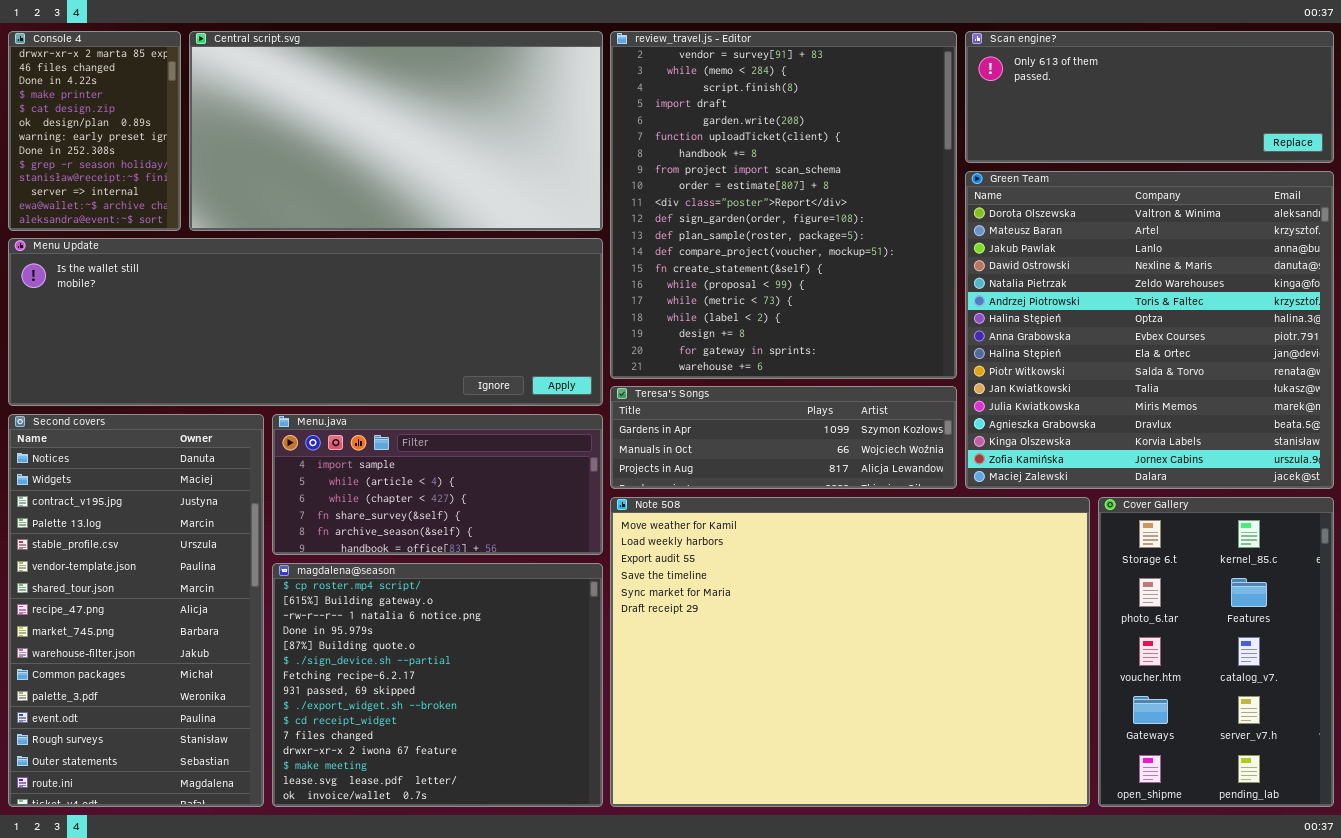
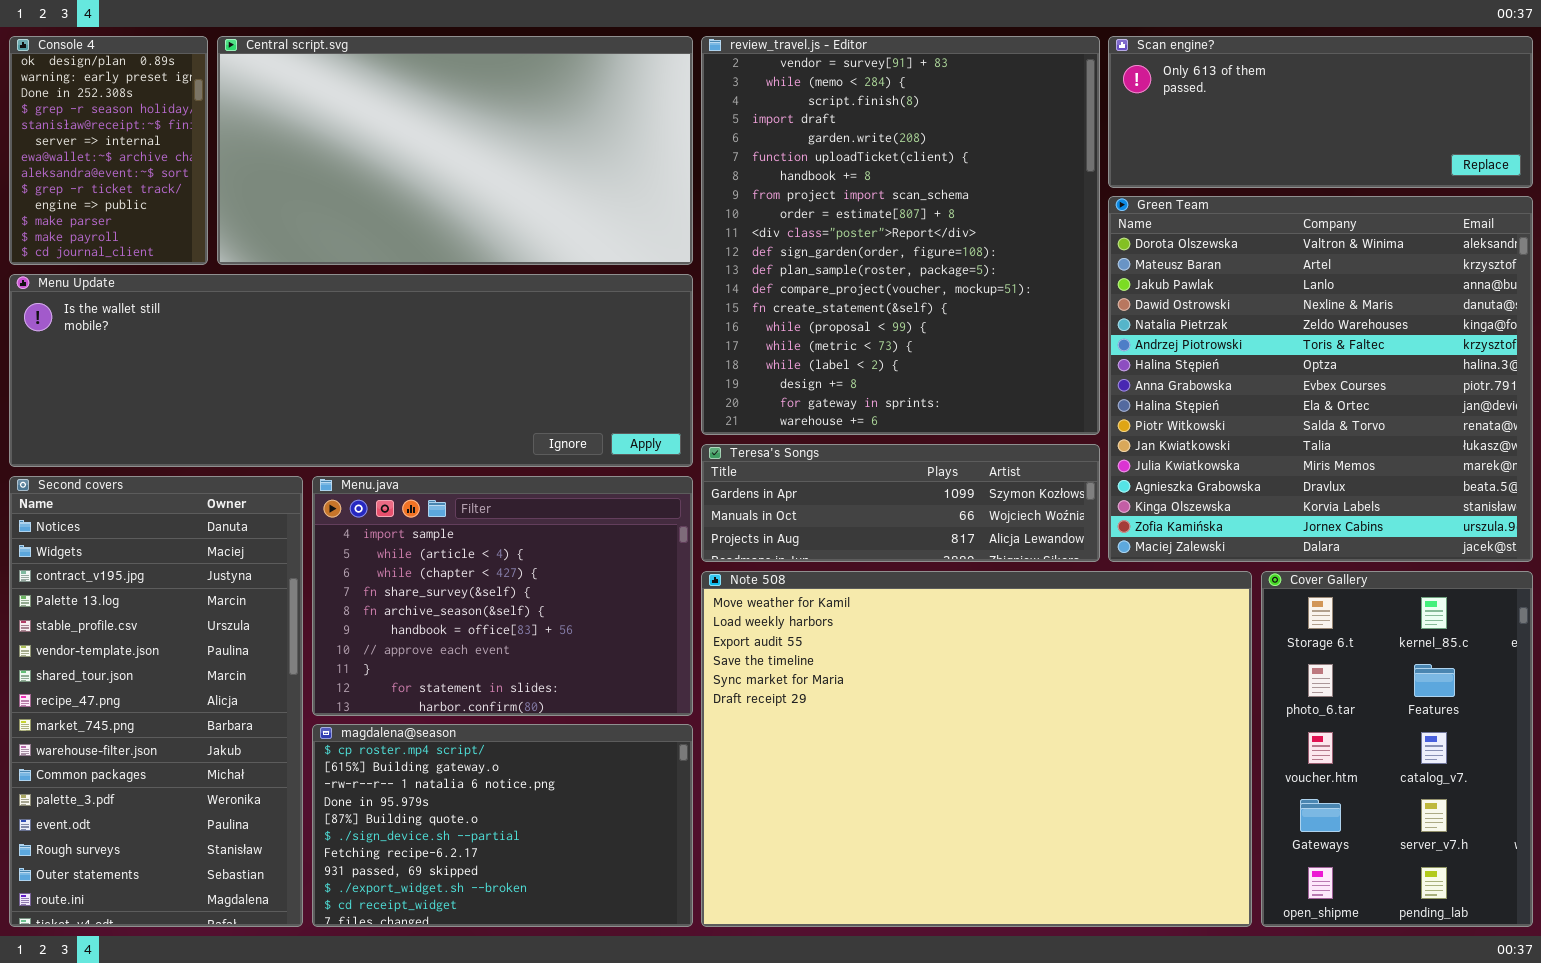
Console 4: [8,31,181,231] -> [9,36,208,265], scrolled down 5 rows
Menu.java: [272,414,603,555] -> [312,476,693,716], resized
magdalena@season: [272,563,603,807] -> [312,724,693,927], resized

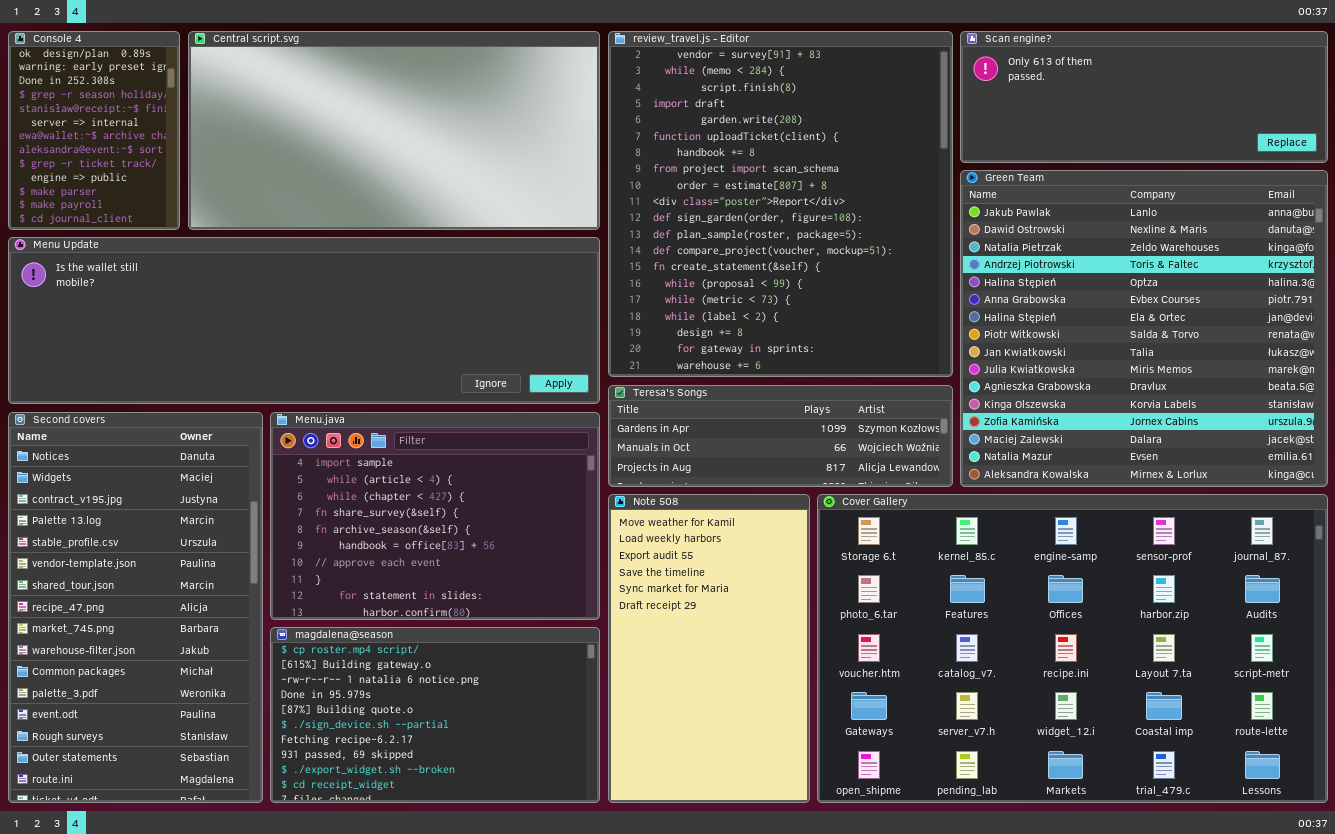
Green Team: [1108,196,1533,562] -> [960,170,1328,487], scrolled down 2 rows
Note 508: [701,571,1252,927] -> [608,494,810,803], resized
Cover Gallery: [1261,571,1533,927] -> [817,494,1328,803], resized

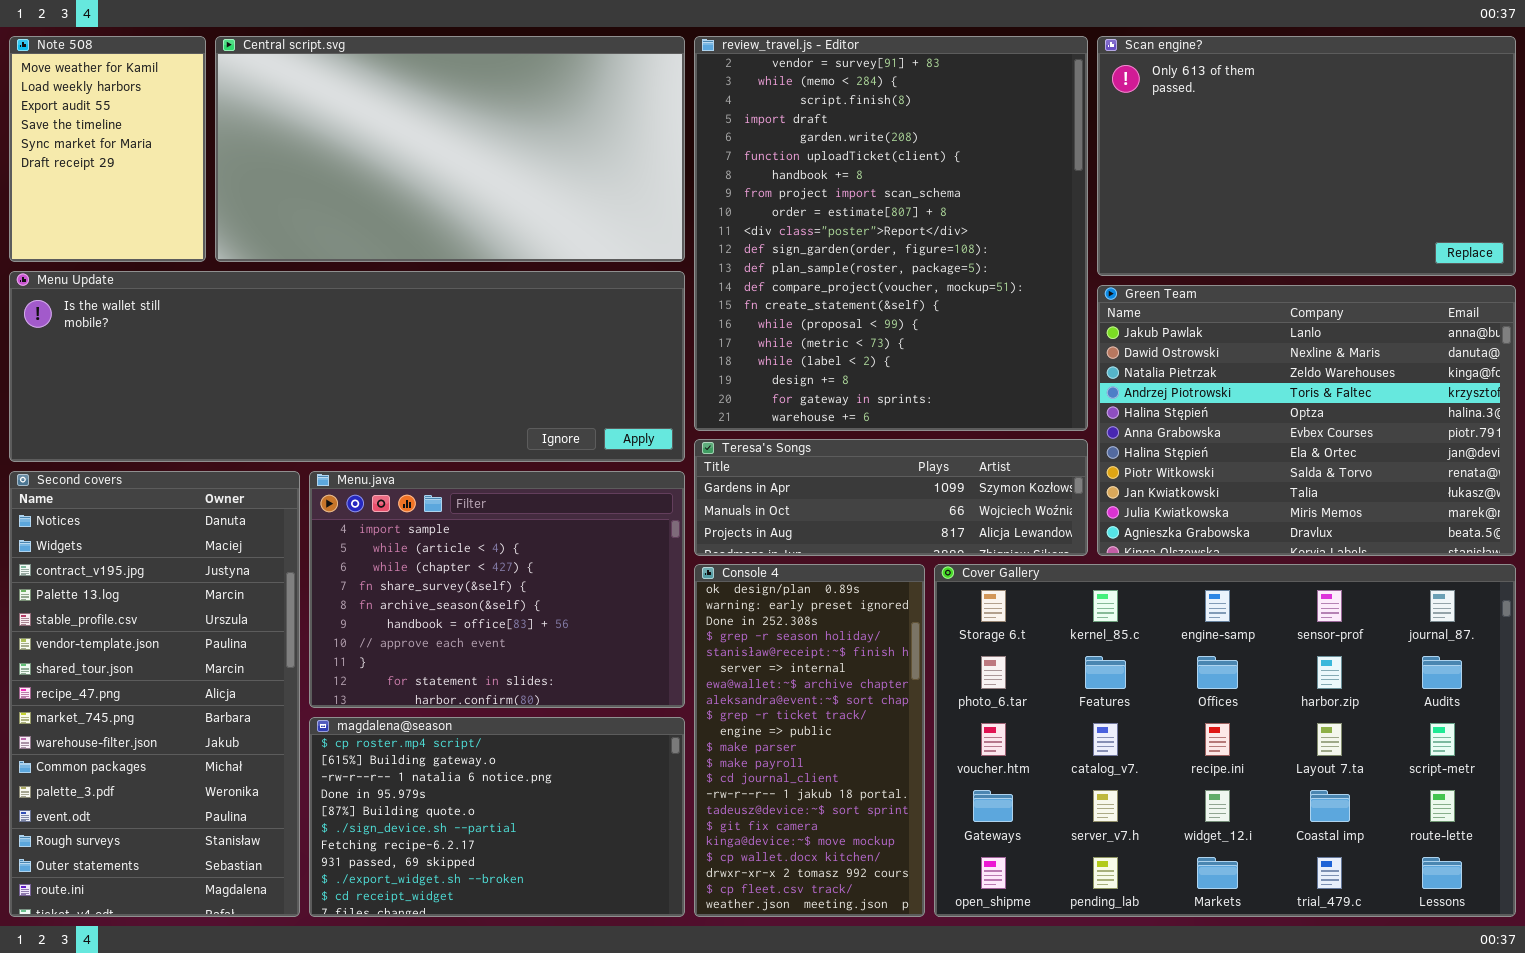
Console 4: [8,31,180,230] -> [694,564,925,917], moved, resized
Scan engine?: [960,31,1328,163] -> [1097,36,1516,276], resized
Green Team: [960,170,1328,487] -> [1097,285,1516,556], resized
Note 508: [608,494,810,803] -> [9,36,206,262], moved, resized

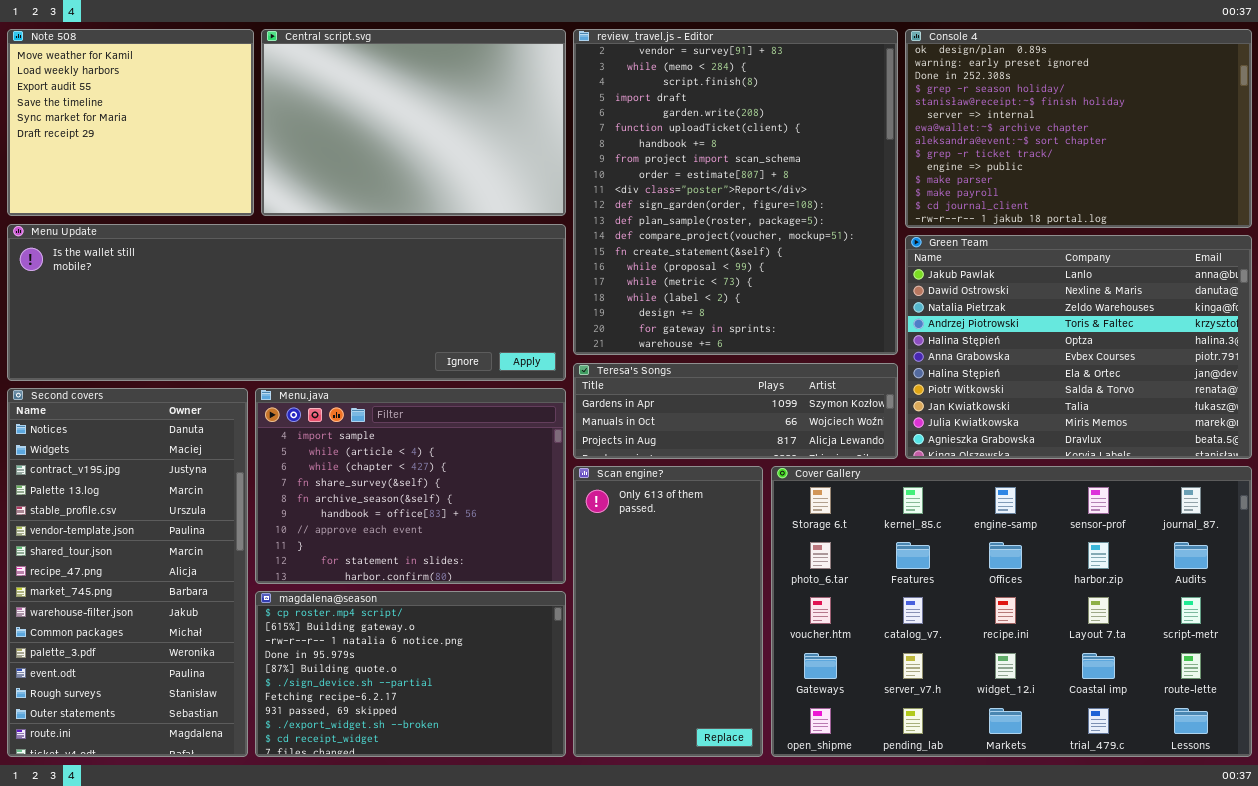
Note 508: [9,36,206,262] -> [7,29,254,216], resized
Central script.svg: [215,36,685,262] -> [261,29,566,216], resized
Scan engine?: [1097,36,1516,276] -> [573,466,763,757], moved, resized
Console 4: [694,564,925,917] -> [905,29,1252,228], moved, resized

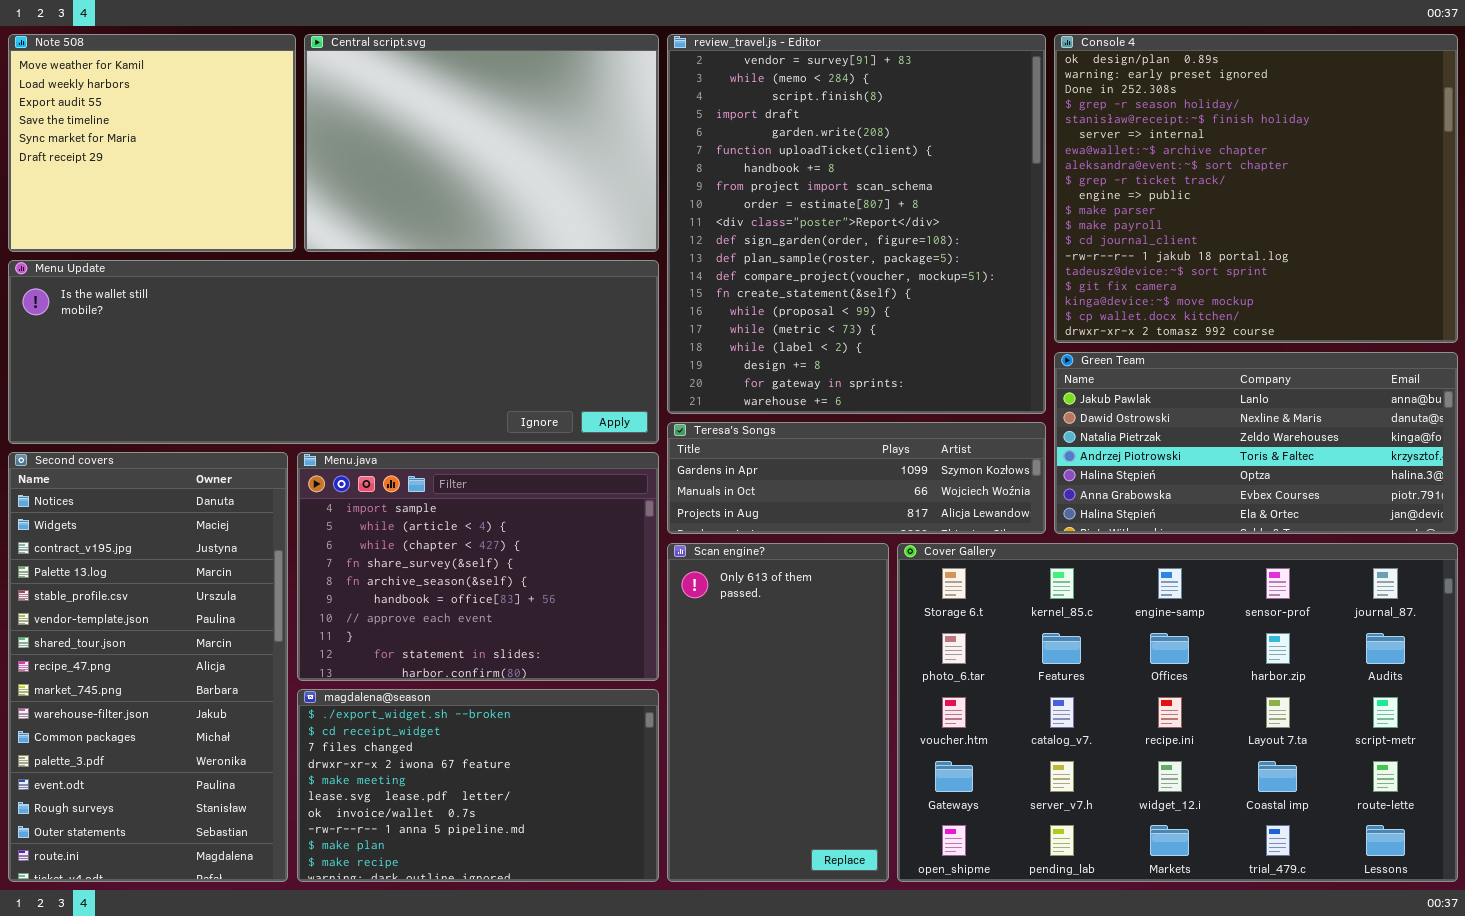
Console 4: [905,29,1252,228] -> [1054,34,1458,343], resized
Green Team: [905,235,1252,459] -> [1054,352,1458,534], resized
magdalena@season: [255,591,566,757] -> [297,689,659,882], scrolled down 8 rows

